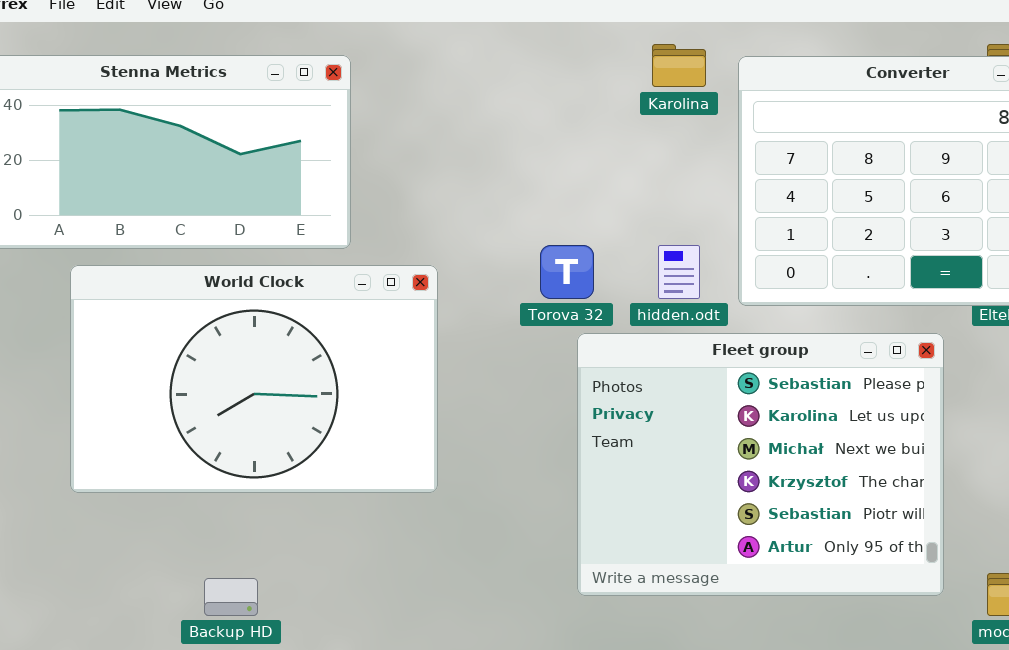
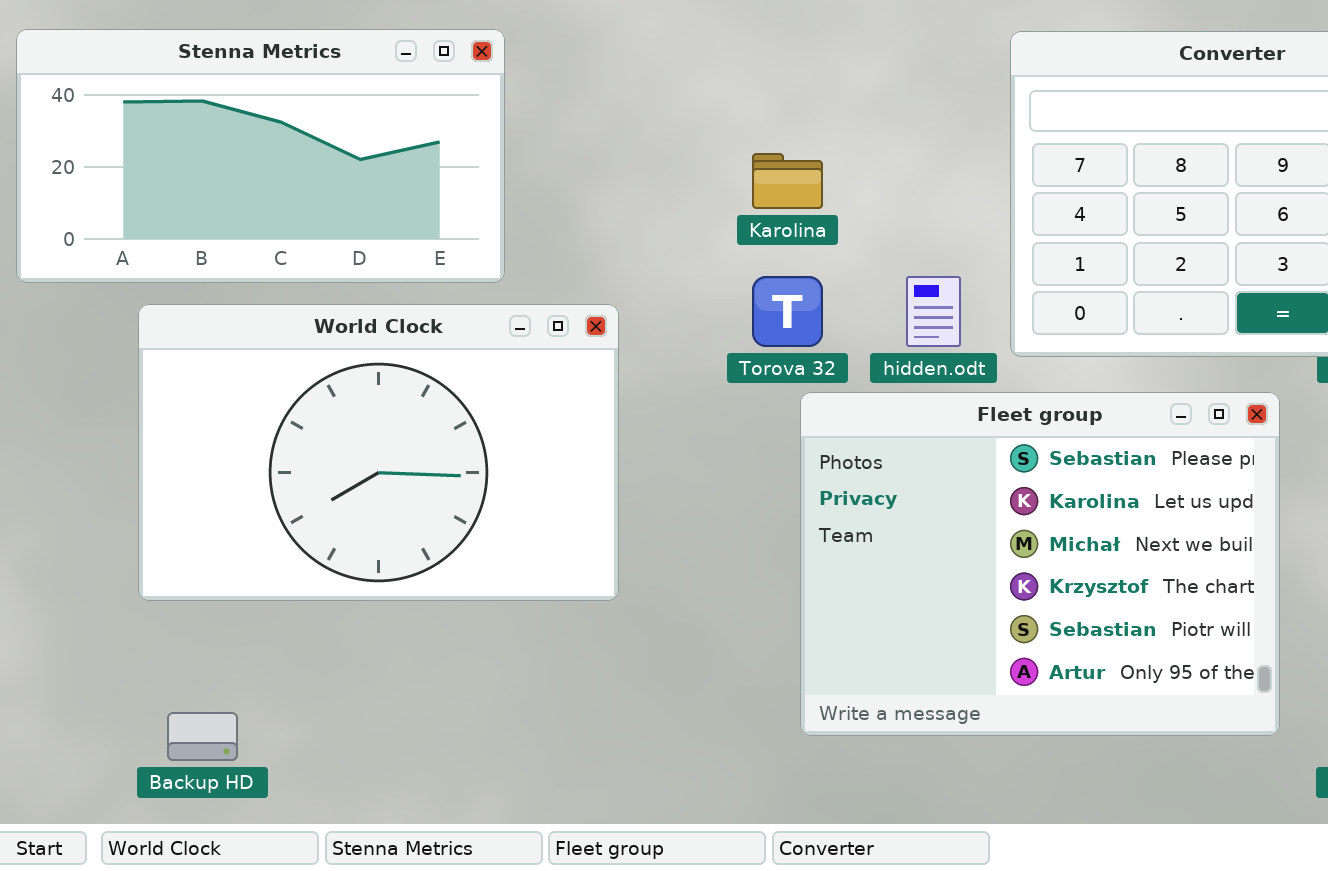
Karolina: [652,44,706,87] -> [752,153,823,209], moved
Backup HD: [204,578,258,616] -> [167,712,238,761], moved

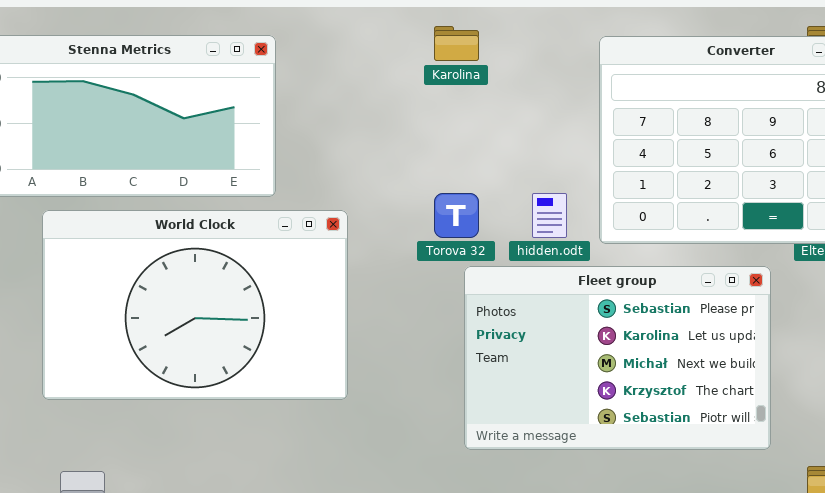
Karolina: [752,153,823,209] -> [434,26,479,61], moved
Fleet group: [800,392,1280,736] -> [464,266,771,450], resized

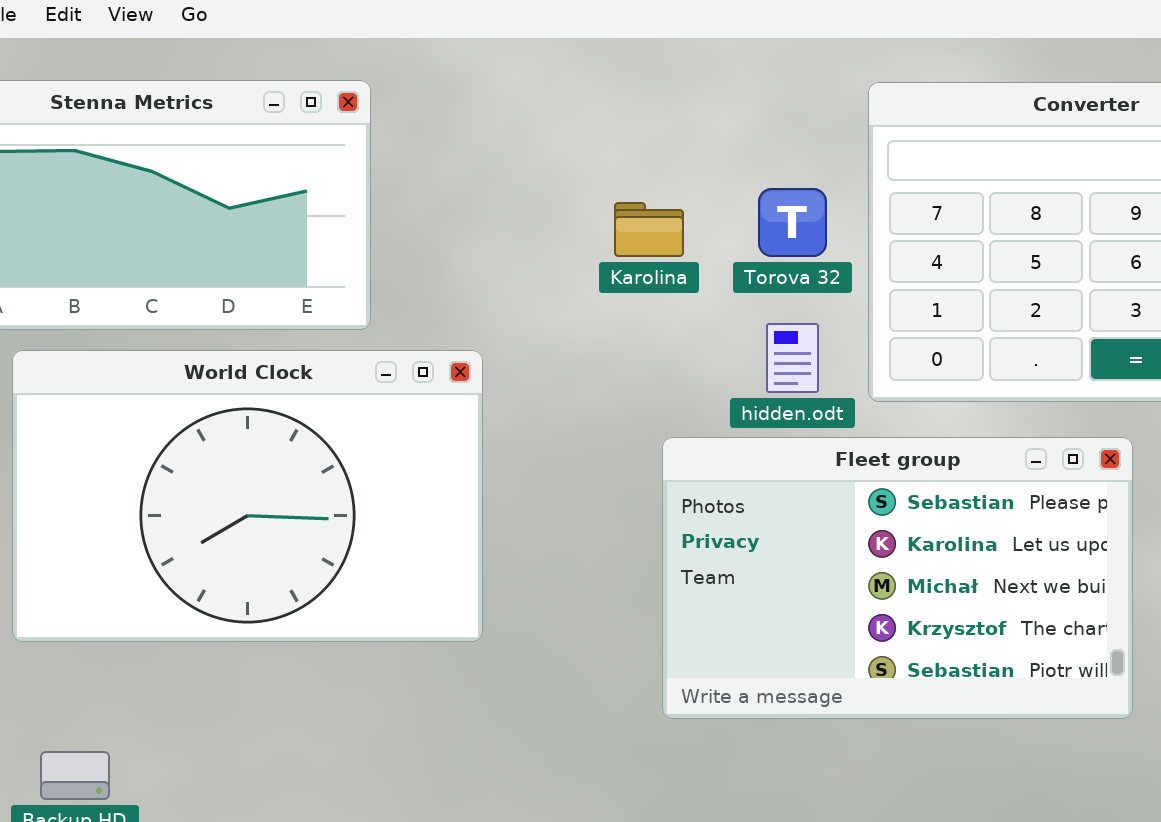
Karolina: [434,26,479,61] -> [614,202,684,257], moved
Torova 32: [434,193,479,238] -> [758,188,827,257], moved

